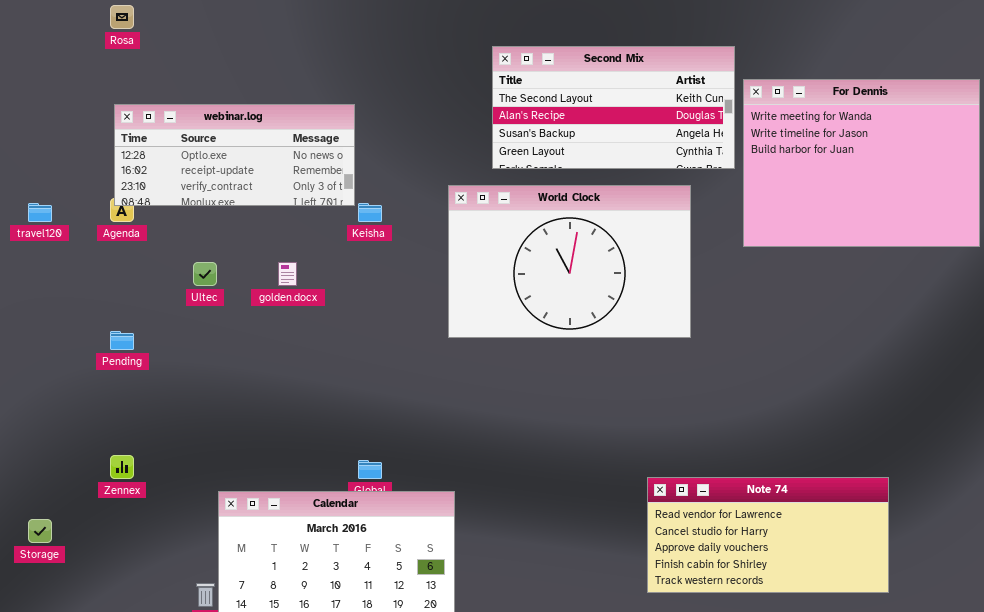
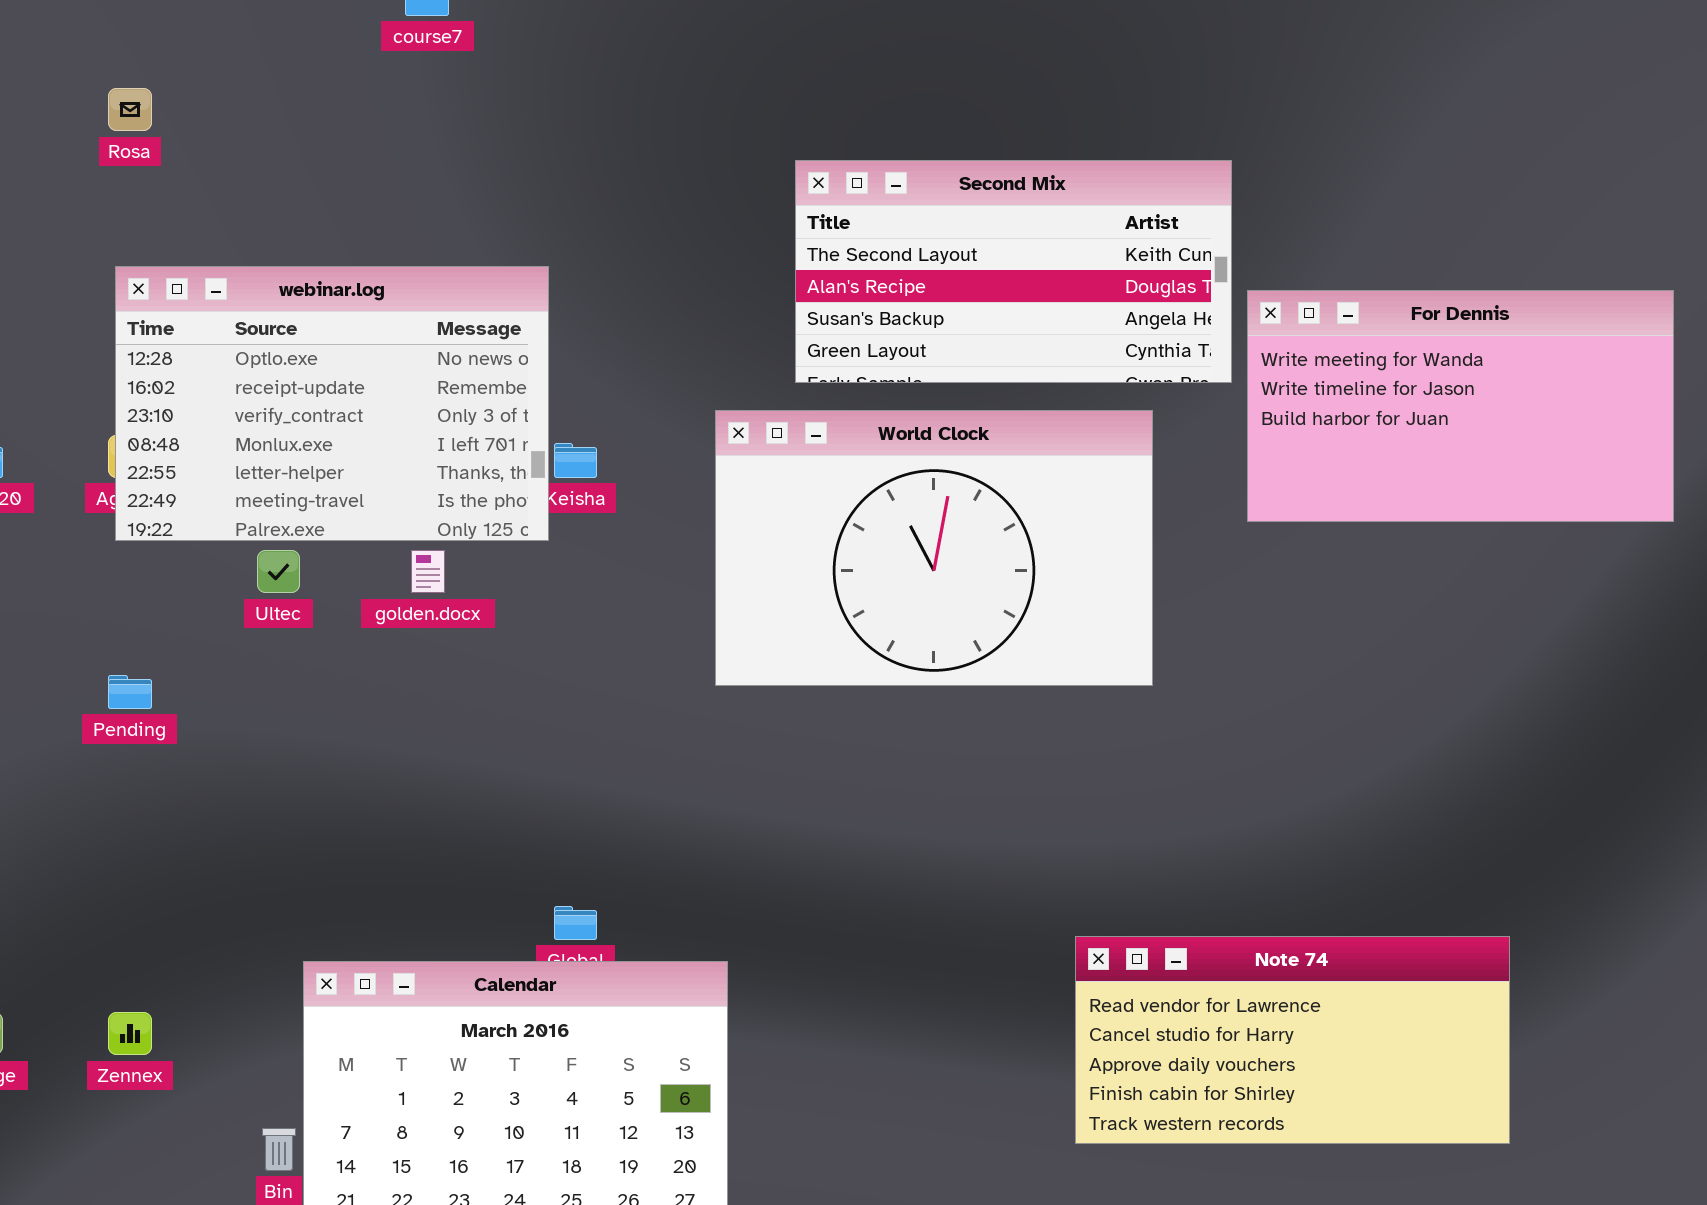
For Dennis: [743,79,980,247] -> [1247,290,1674,522], resized
webinar.log: [114,104,355,206] -> [115,266,549,541], resized
Zennex: [110,455,134,479] -> [108,1012,152,1055], moved

